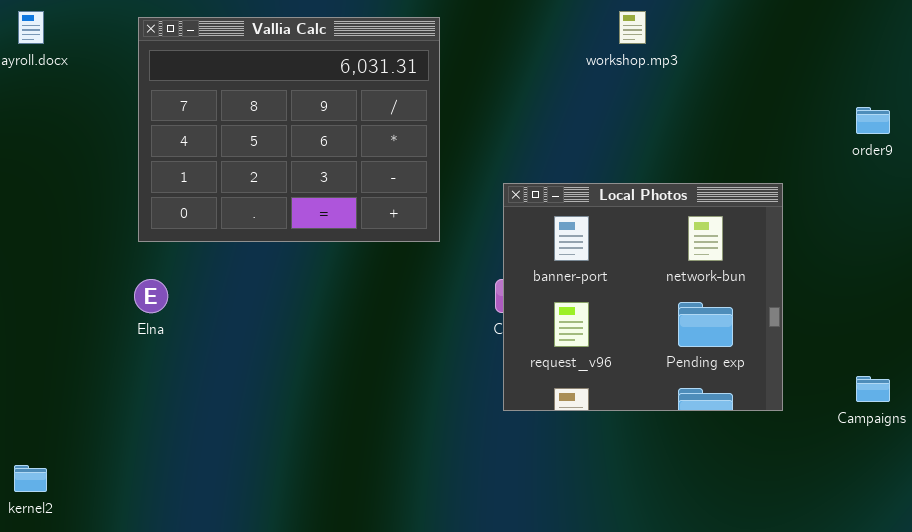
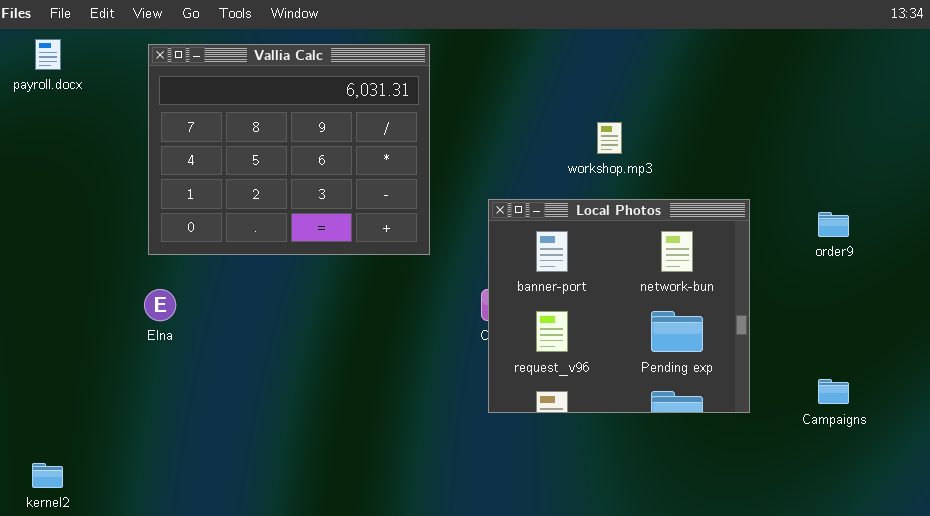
workshop.mp3: [619,11,646,44] -> [597,122,622,154], moved
order9: [856,107,890,134] -> [818,212,849,237], moved

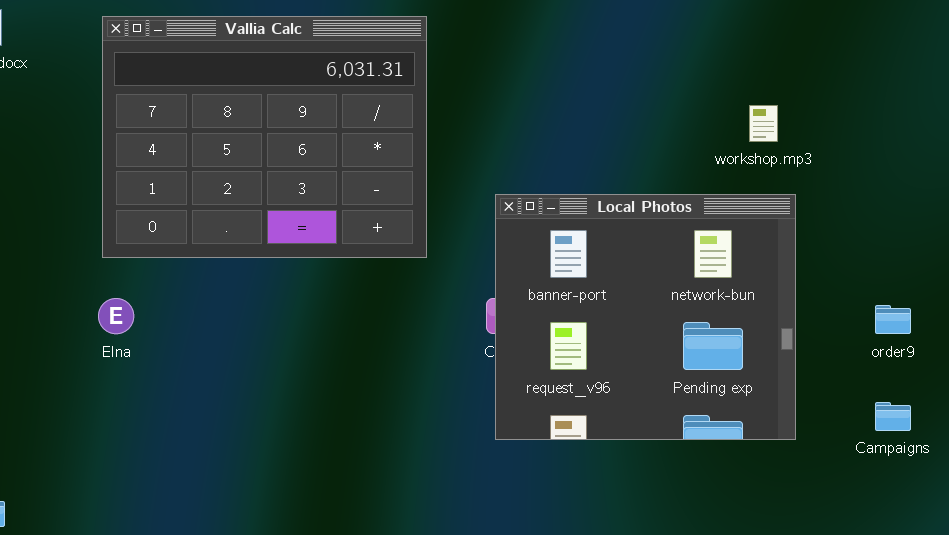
workshop.mp3: [597,122,622,154] -> [749,105,778,142], moved
order9: [818,212,849,237] -> [875,305,911,334], moved

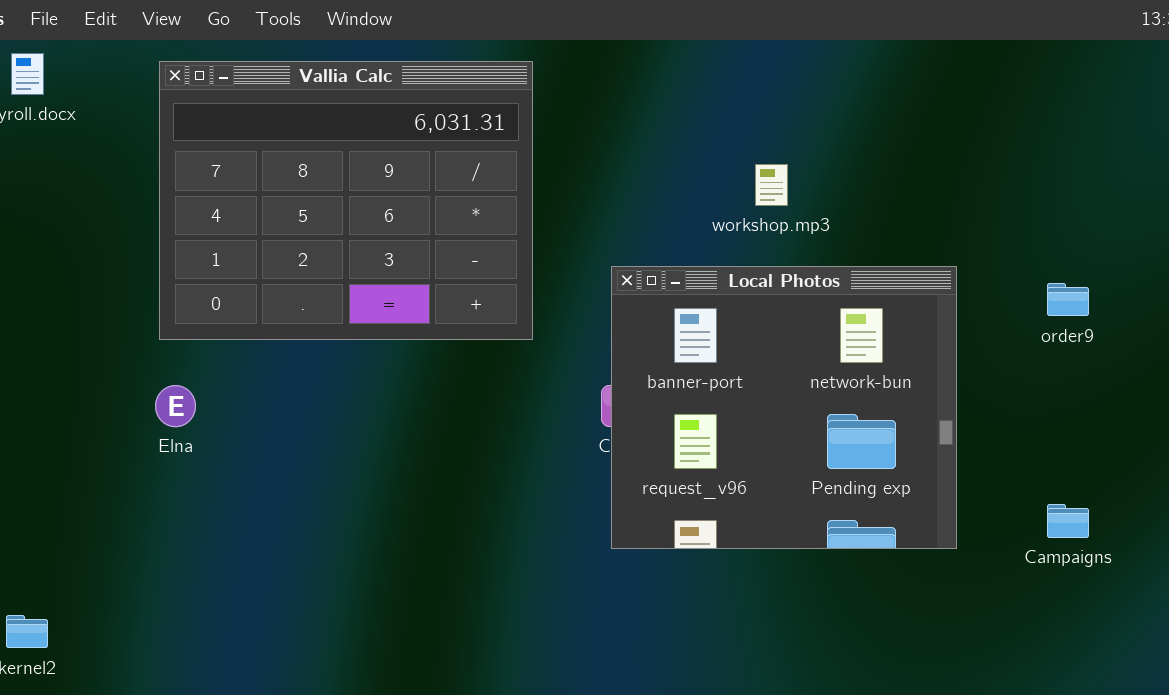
workshop.mp3: [749,105,778,142] -> [755,164,788,206], moved
order9: [875,305,911,334] -> [1047,283,1089,316], moved

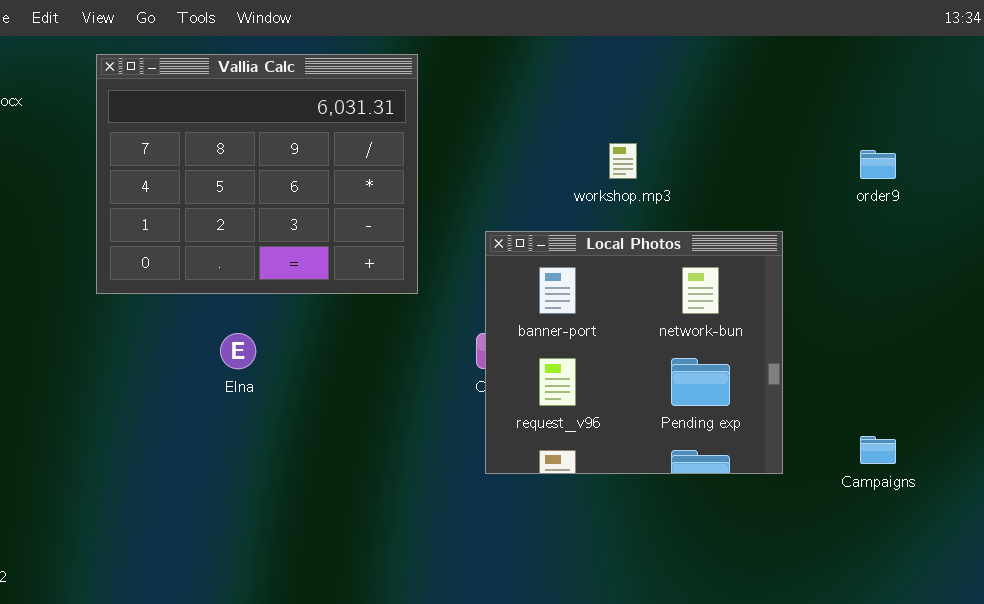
order9: [1047,283,1089,316] -> [860,150,896,179], moved
Elna: [155,385,196,427] -> [220,333,256,369], moved

